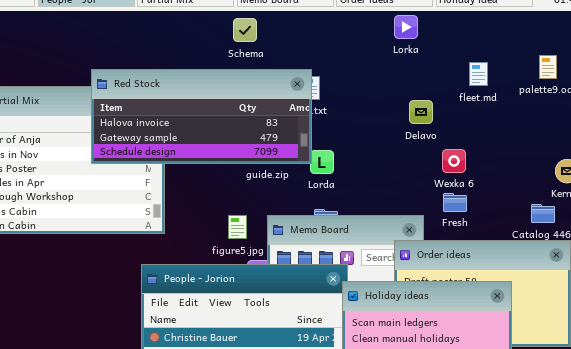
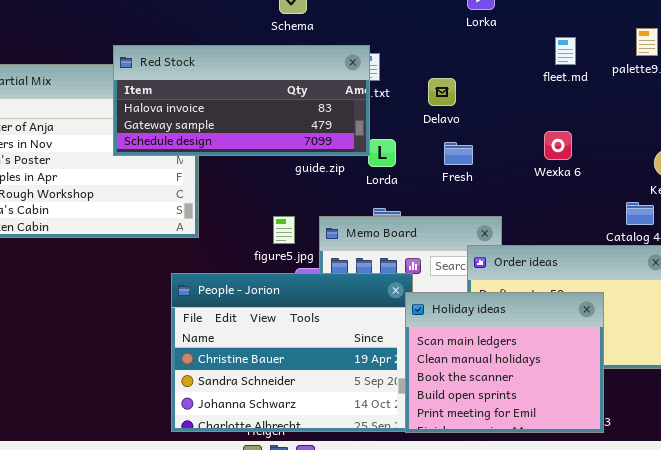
Delavo: [409,100,433,124] -> [428,78,456,106], moved
Wexka 6: [442,149,466,173] -> [544,131,572,160], moved
Fresh: [443,193,467,212] -> [444,142,473,165], moved

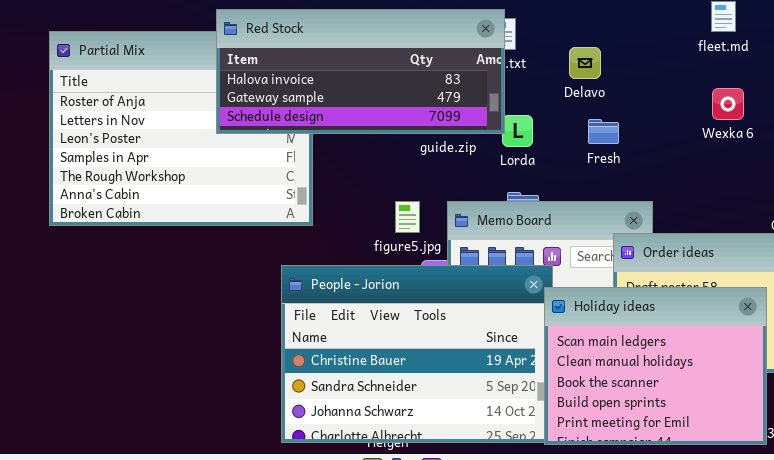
Wexka 6: [544,131,572,160] -> [712,88,744,120], moved

